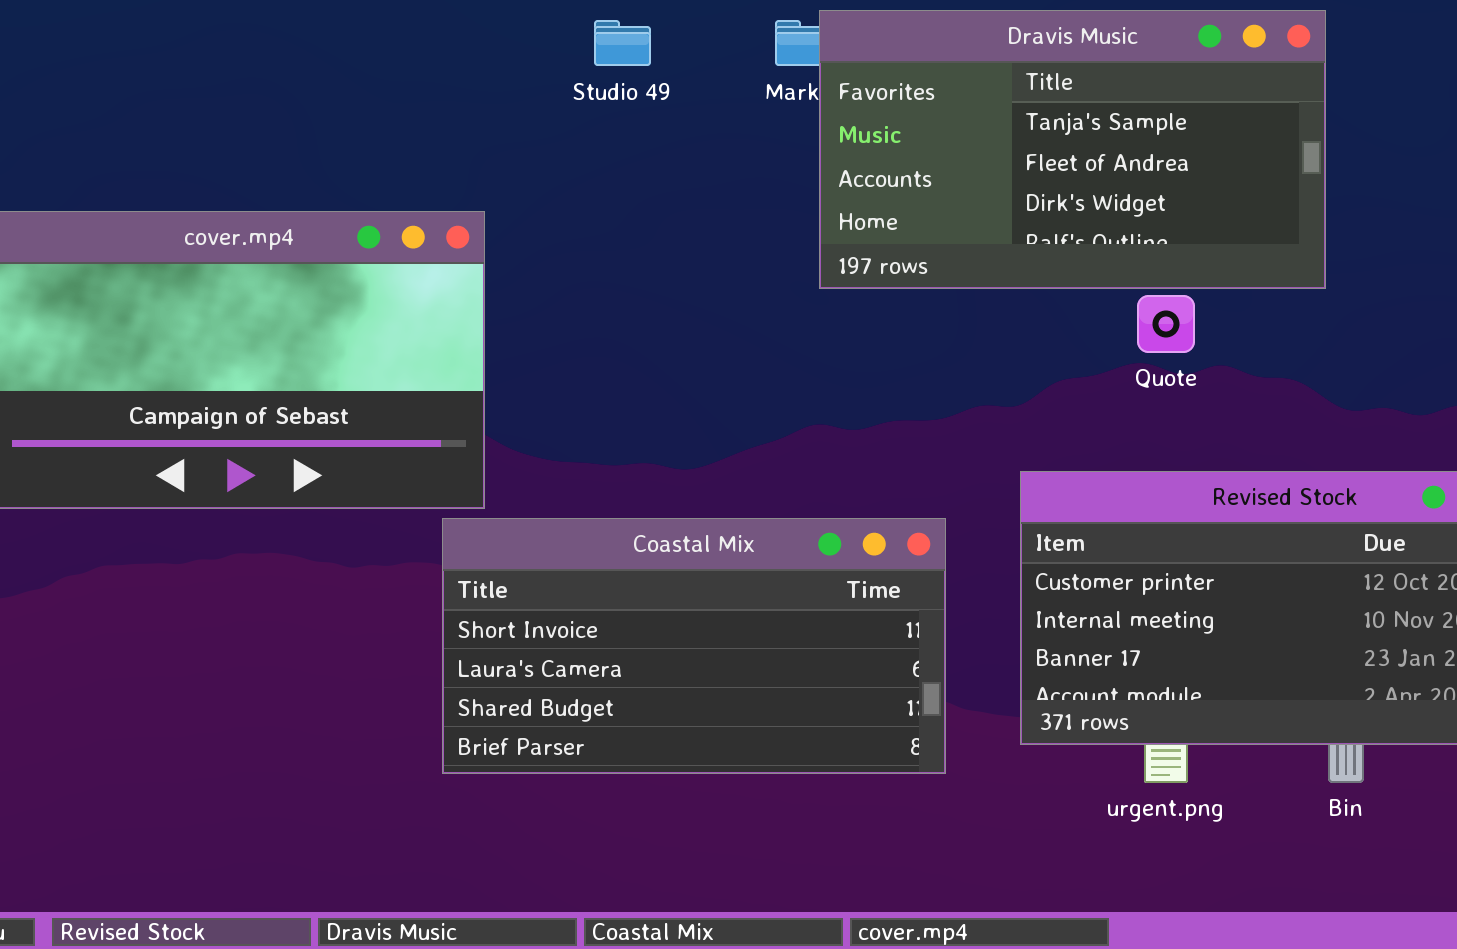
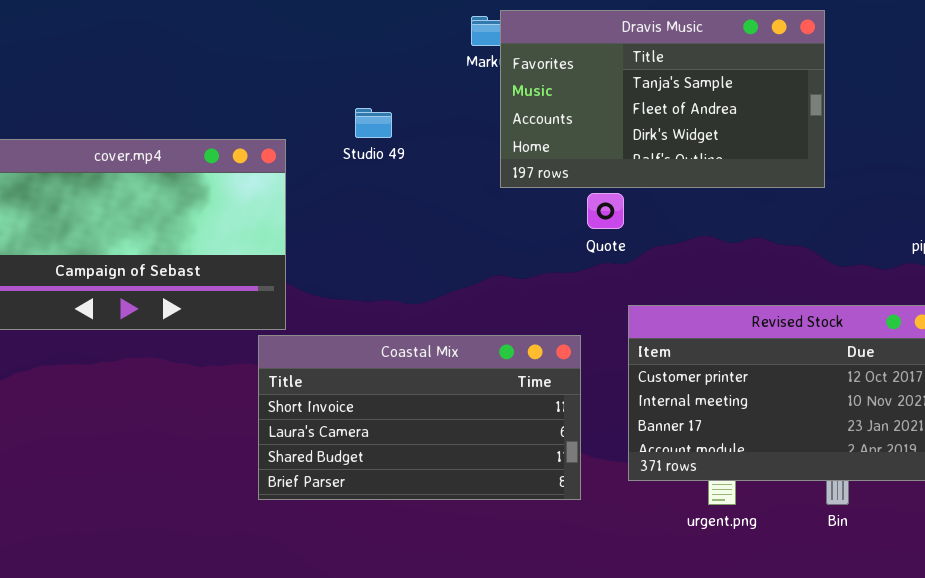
Studio 49: [594,20,651,66] -> [355,108,392,138], moved
Quote: [1137,295,1195,353] -> [587,193,624,229], moved

